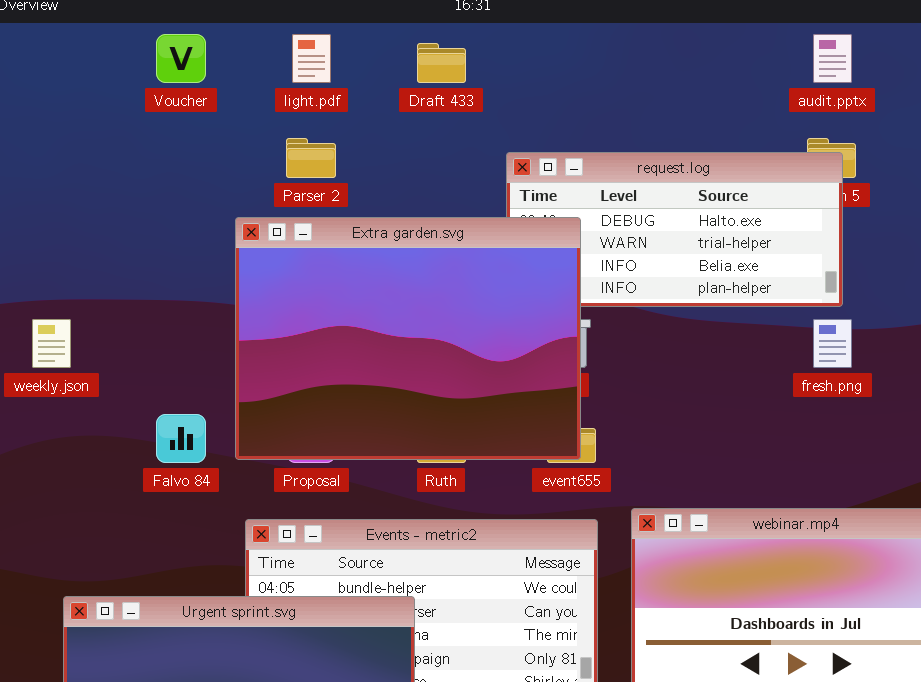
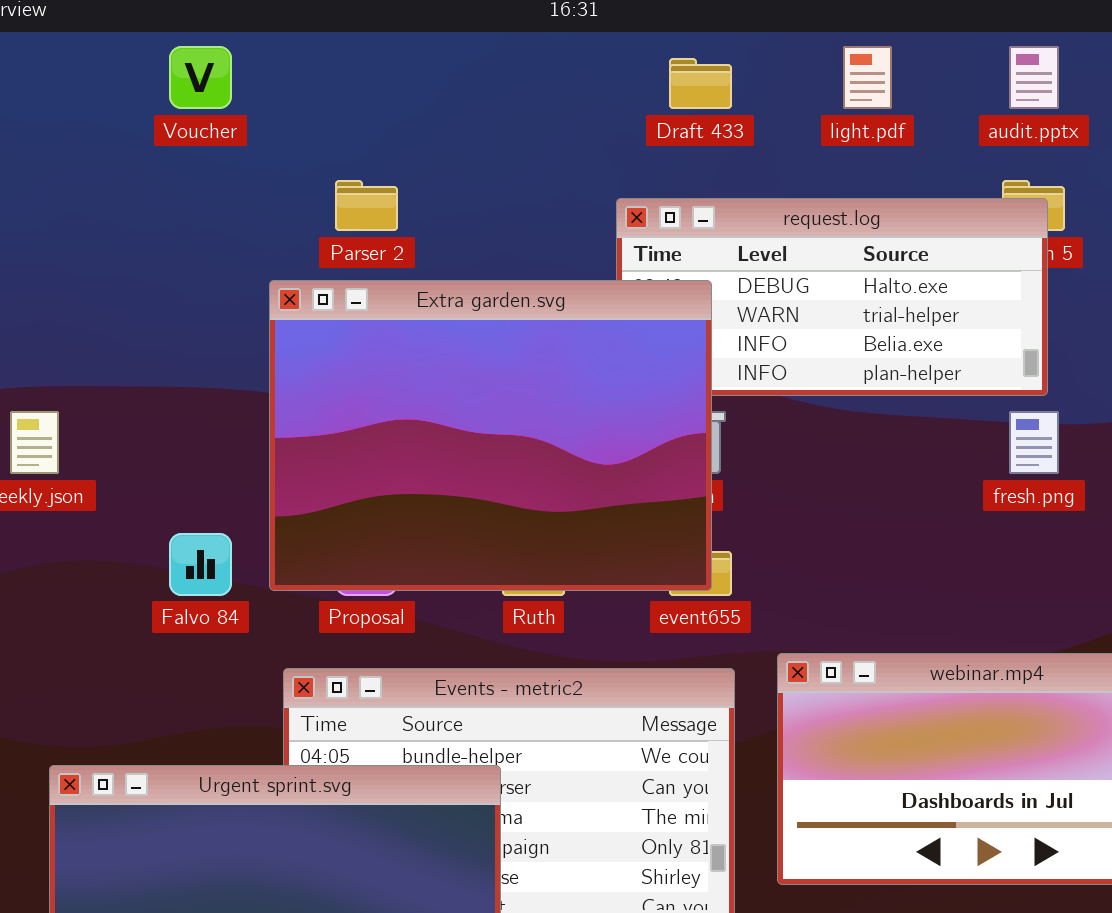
light.pdf: [292,34,331,83] -> [843,46,892,109], moved
Draft 433: [417,43,466,83] -> [669,58,732,109], moved

